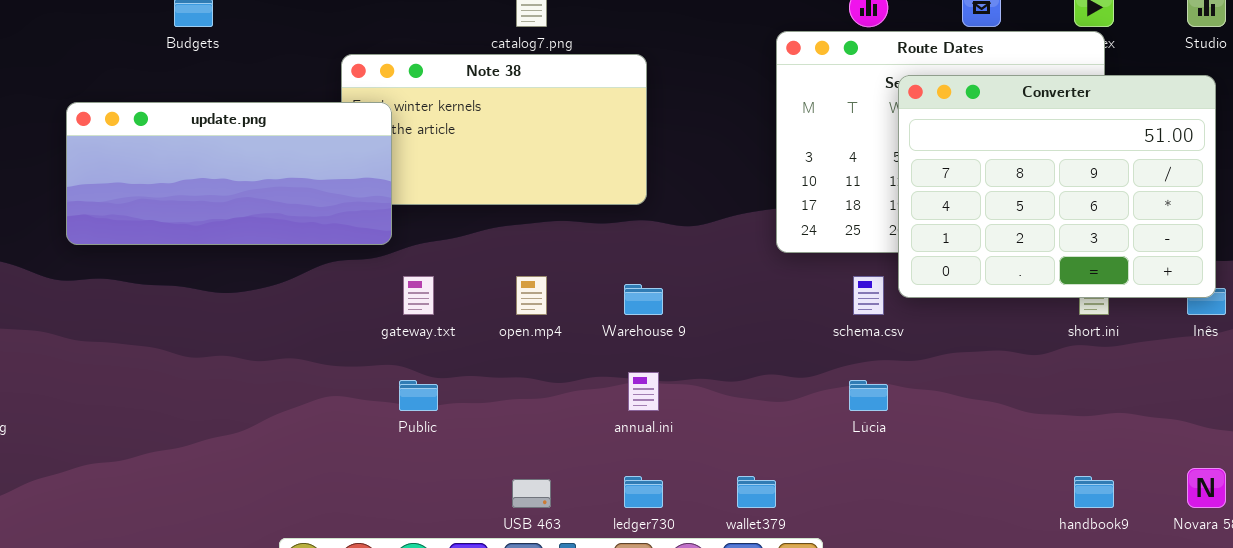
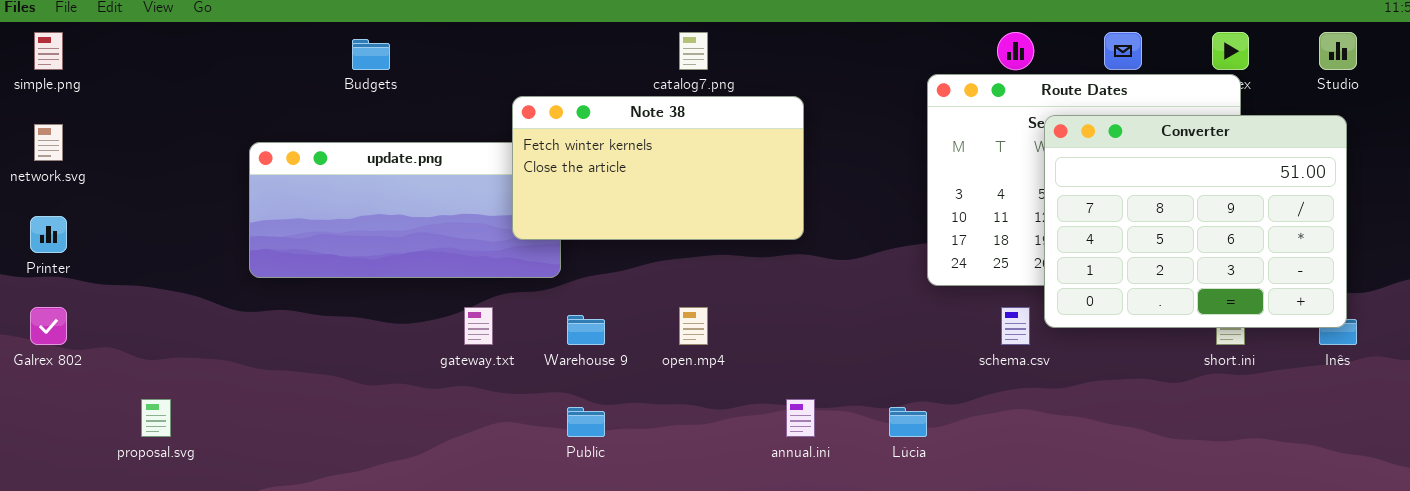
Note 38: [341,54,647,205] -> [512,96,804,240], raised
gateway.txt: [403,276,434,315] -> [464,307,493,345], moved
Warehouse 9: [624,284,663,315] -> [567,315,605,345], moved
Lúcia: [849,380,888,411] -> [889,407,927,437], moved

